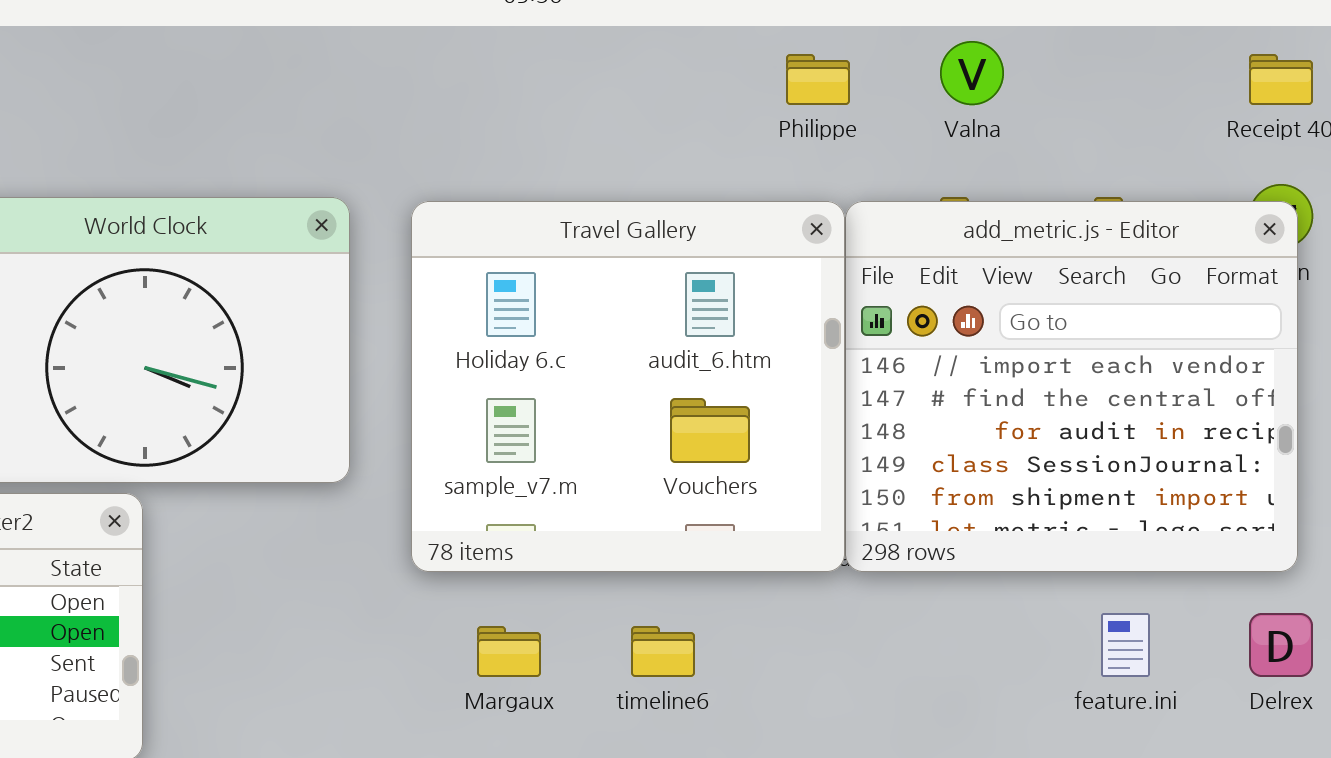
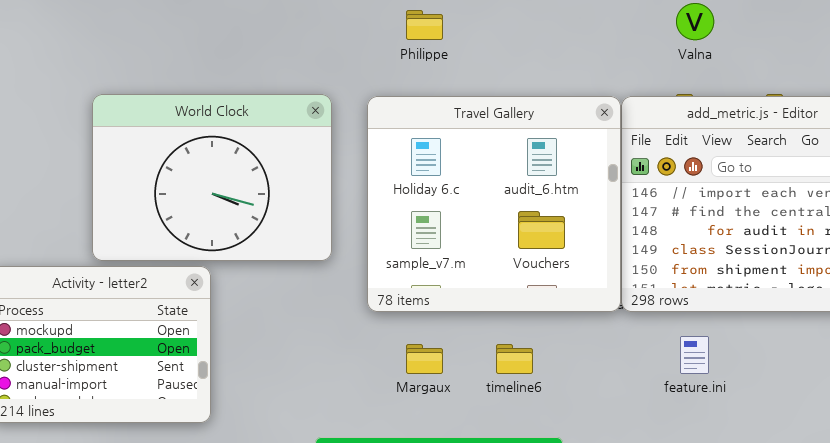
Philippe: [786,54,850,105] -> [406,10,443,40], moved
feature.ini: [1101,613,1150,677] -> [680,336,709,374], moved

